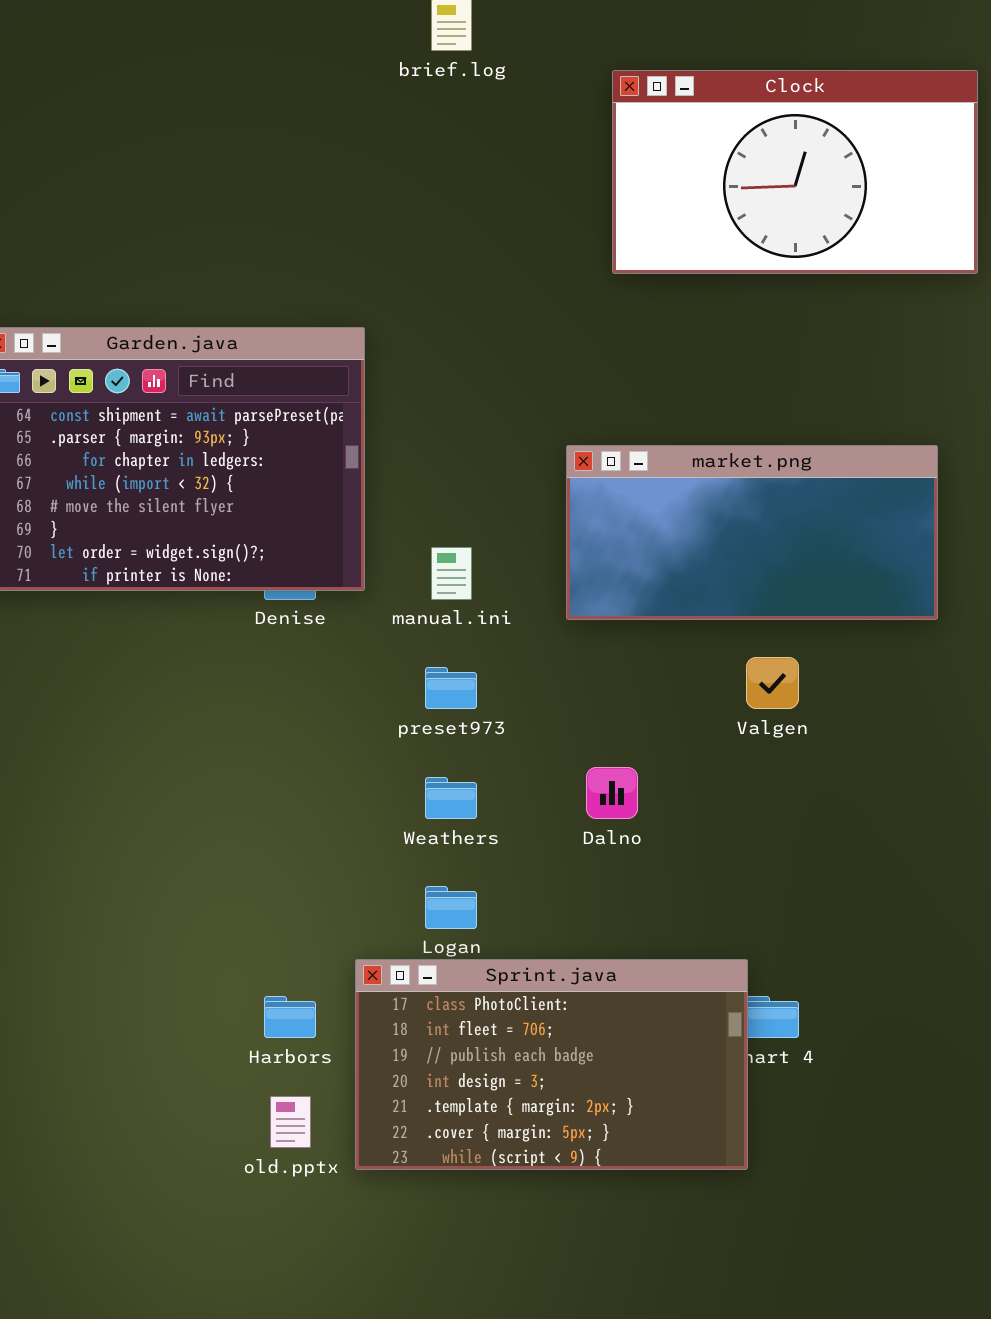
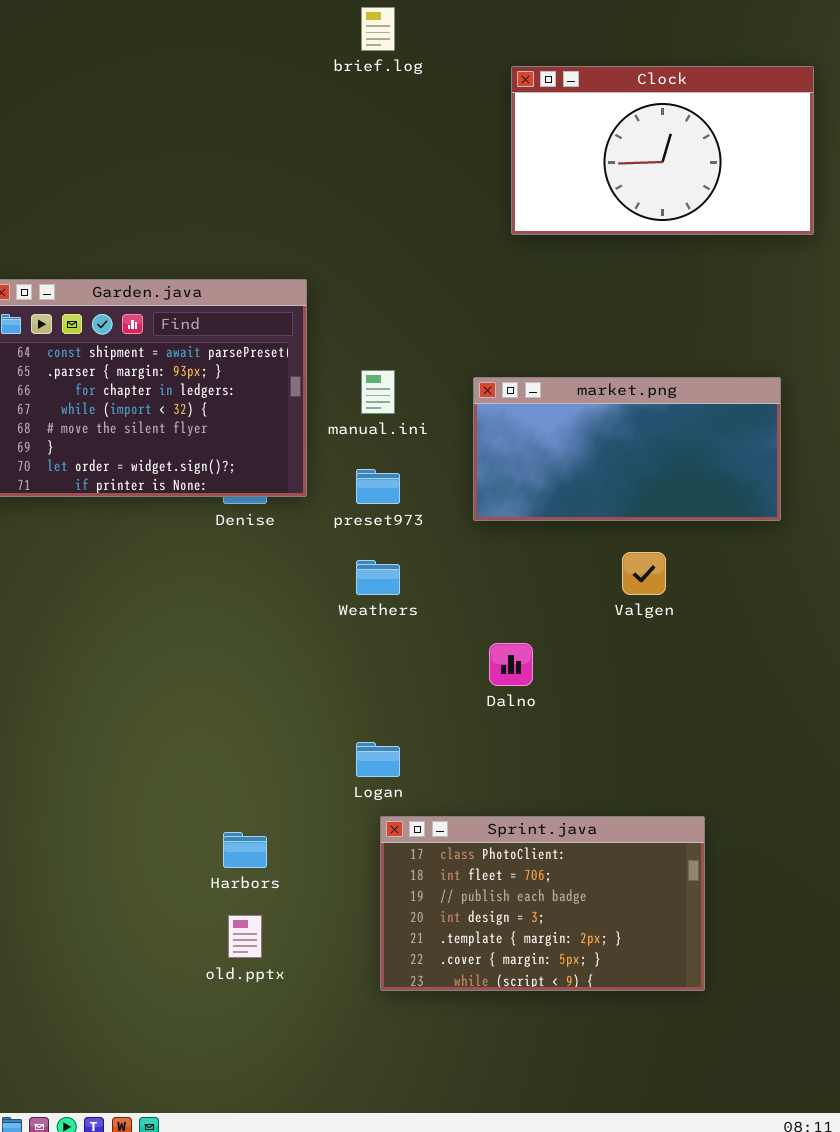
manual.ini: [431,547,472,600] -> [361,370,395,414], moved
preset973: [425,667,477,709] -> [356,469,400,504], moved
Weathers: [425,777,477,819] -> [356,560,400,595], moved
Sprint.java: [355,959,748,1170] -> [380,816,705,991], moved

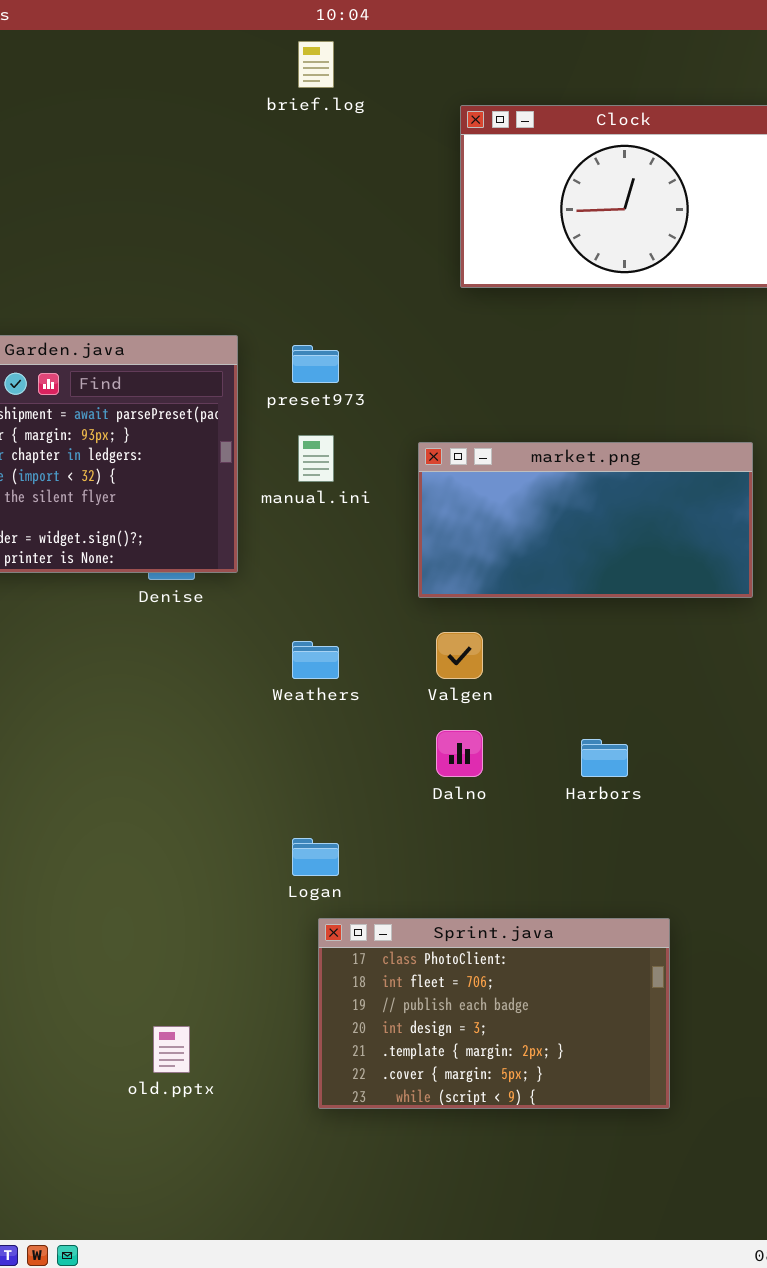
preset973: [356,469,400,504] -> [292,345,339,383], moved
Valgen: [622,552,666,595] -> [436,632,483,679], moved
Harbors: [223,832,267,868] -> [581,739,628,777], moved

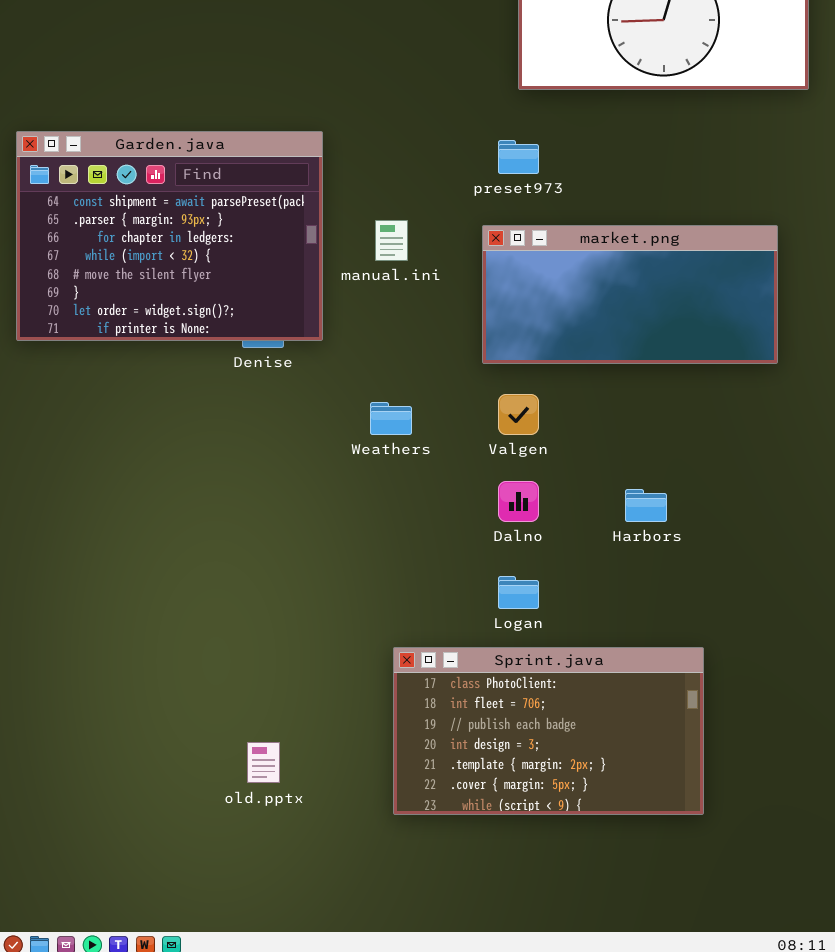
preset973: [292,345,339,383] -> [498,140,539,174], moved
Logan: [292,838,339,876] -> [498,576,539,609], moved

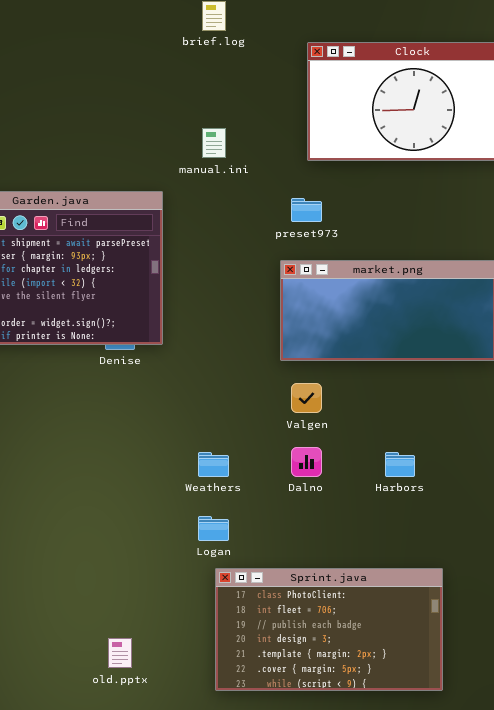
manual.ini: [375,220,408,261] -> [202,128,226,158], moved
Weathers: [370,402,412,435] -> [198,452,229,477], moved
Logan: [498,576,539,609] -> [198,516,229,541], moved

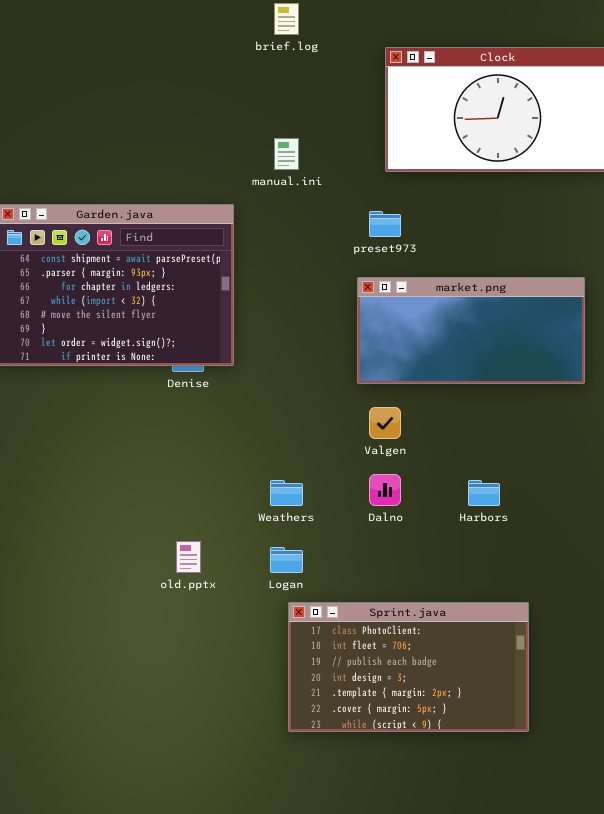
old.pptx: [108,638,132,668] -> [176,541,201,573], moved

